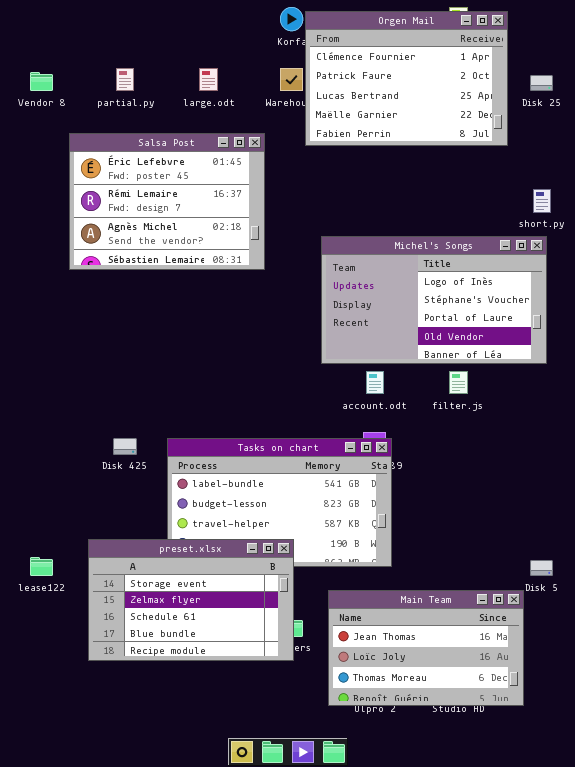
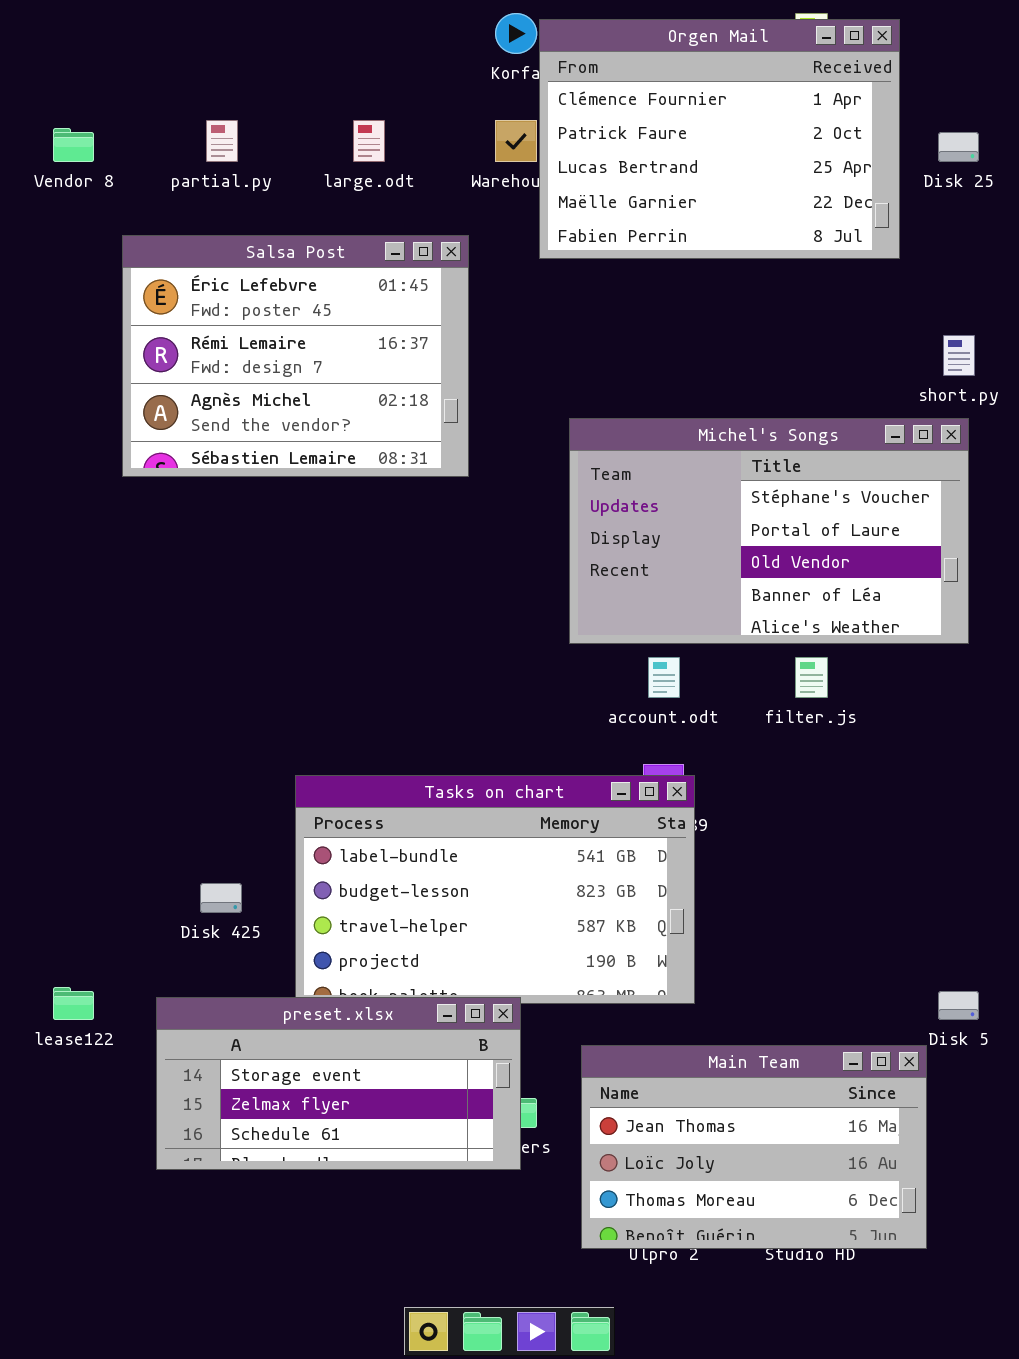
Michel's Songs: [321,236,547,364] -> [569,418,969,644], scrolled down 1 row
Disk 425: [113,438,137,455] -> [200,883,242,913], moved
preset.xlsx: [88,539,294,661] -> [156,997,521,1170], resized

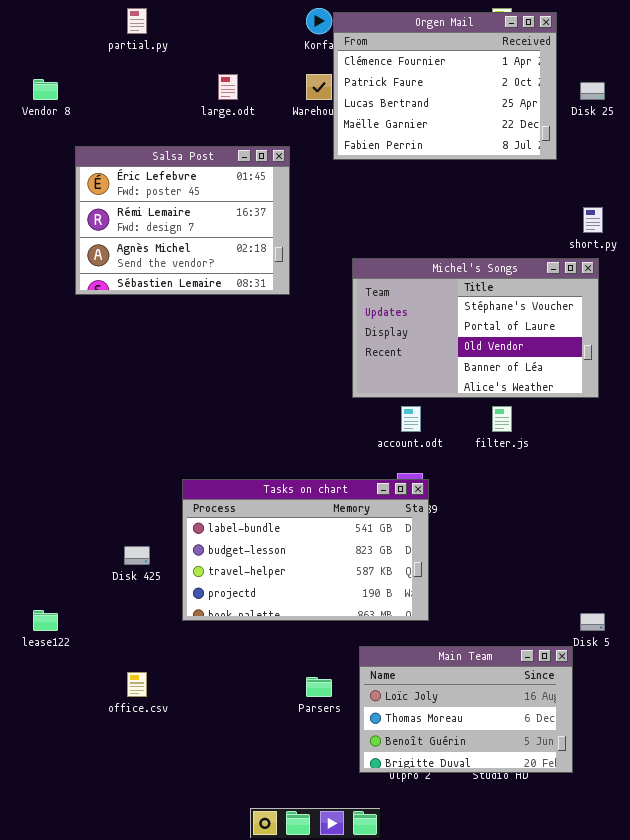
partial.py: [206,120,238,162] -> [127,8,147,34], moved
preset.xlsx: [156,997,521,1170] -> none, closed
Main Team: [581,1045,927,1249] -> [359,646,573,773], scrolled down 1 row

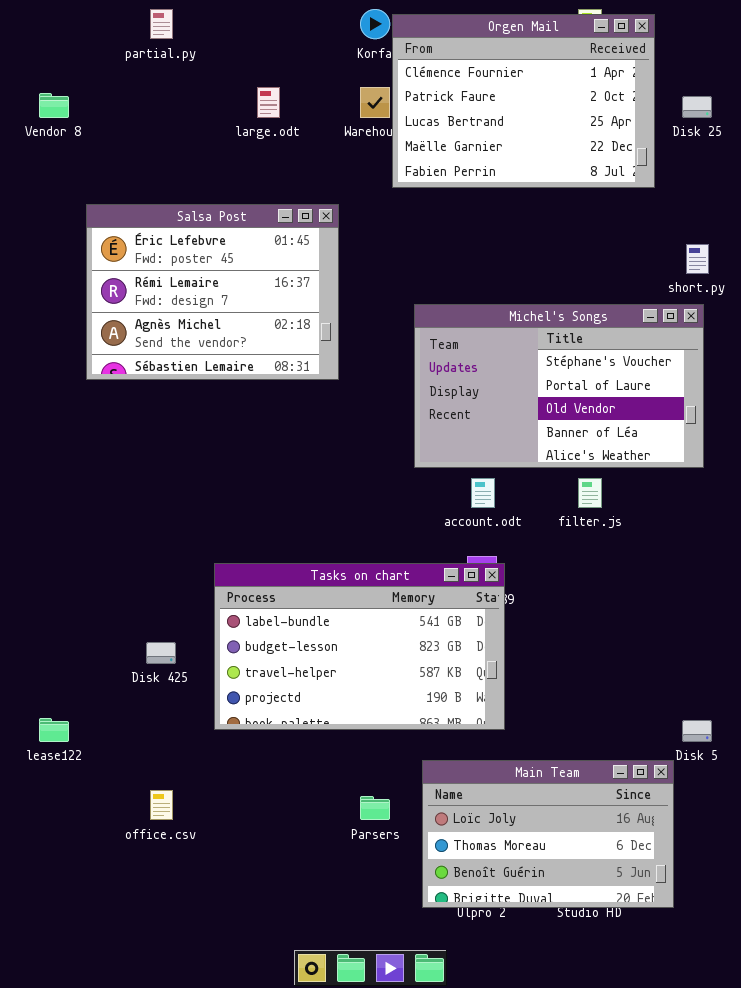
Salsa Post: [75,146,290,295] -> [86,204,339,380], moved

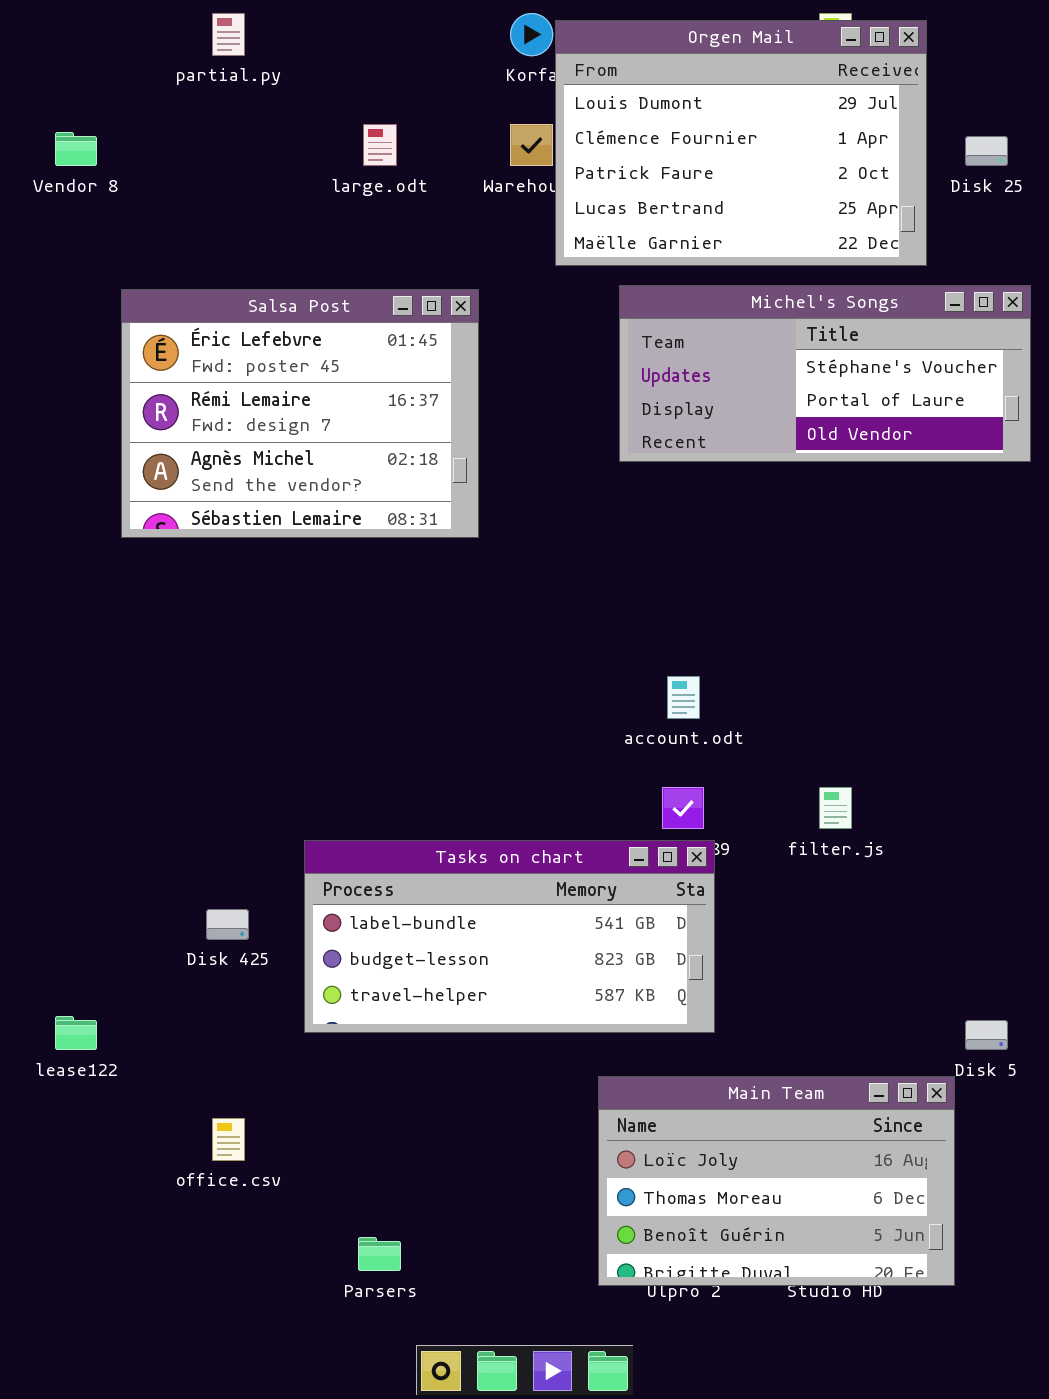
Orgen Mail: [392,14,655,188] -> [555,20,927,266], scrolled up 1 row
Michel's Songs: [414,304,704,468] -> [619,285,1031,462], moved, resized
filter.js: [578,478,602,508] -> [819,787,852,829], moved
Tasks on chart: [214,563,505,730] -> [304,840,715,1033], resized
Parsers: [360,796,390,820] -> [358,1237,401,1271], moved

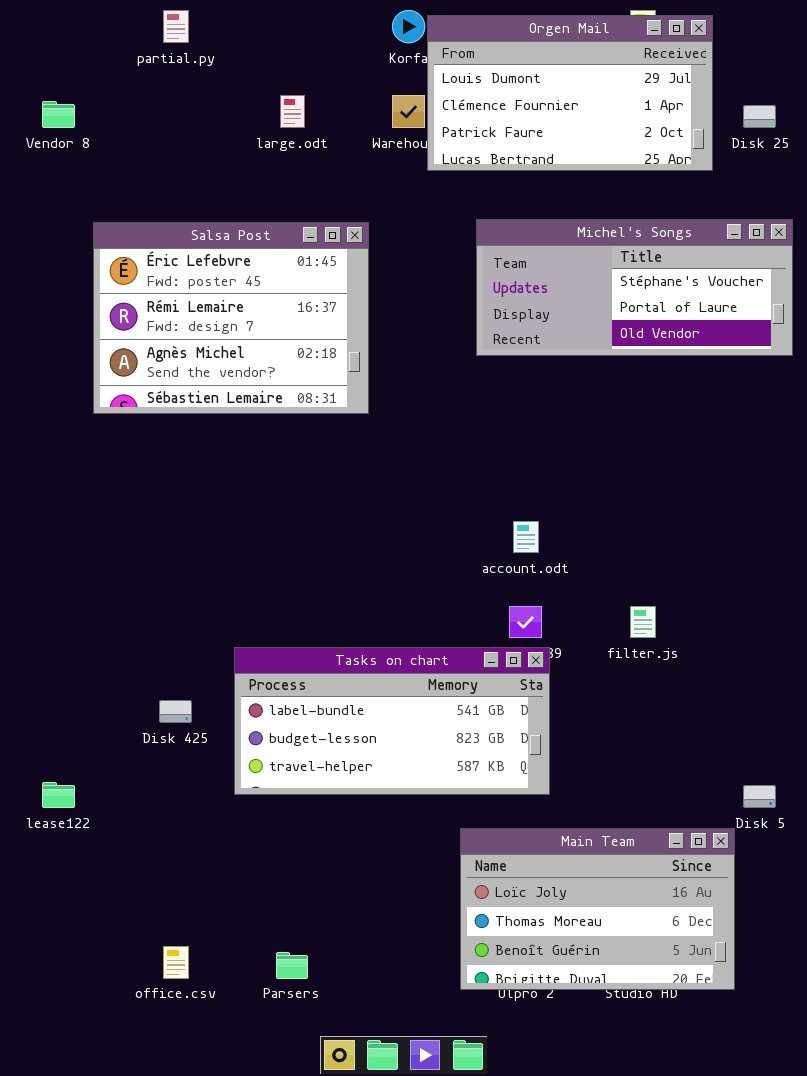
Orgen Mail: [555,20,927,266] -> [427,15,713,171], resized
office.csv: [212,1118,245,1161] -> [163,946,189,979], moved

